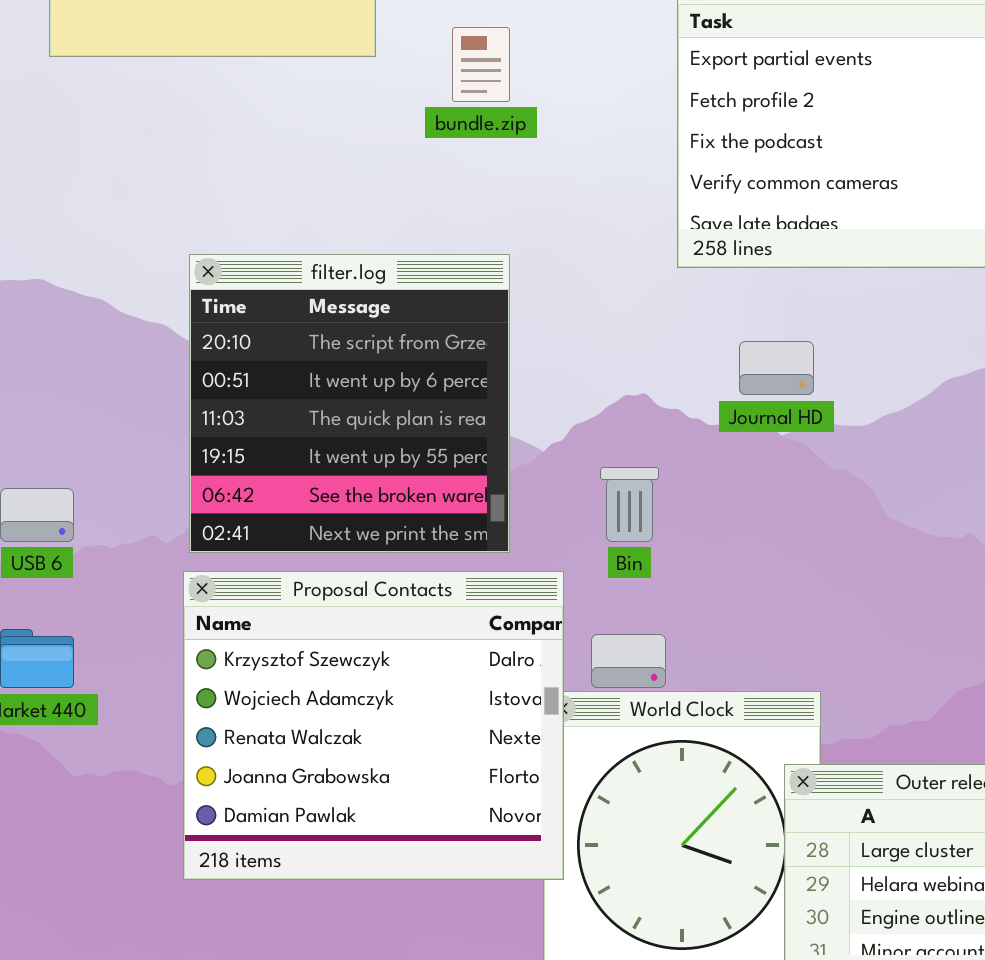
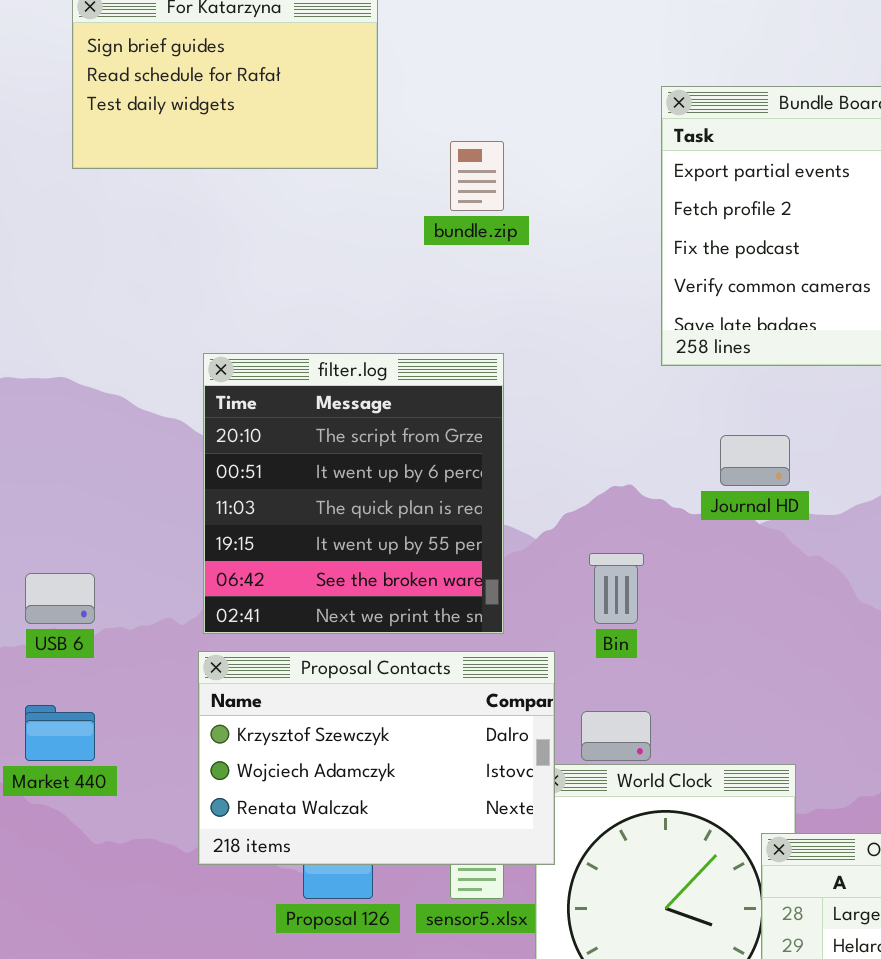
Proposal Contacts: [183,571,564,880] -> [198,651,555,865], resized

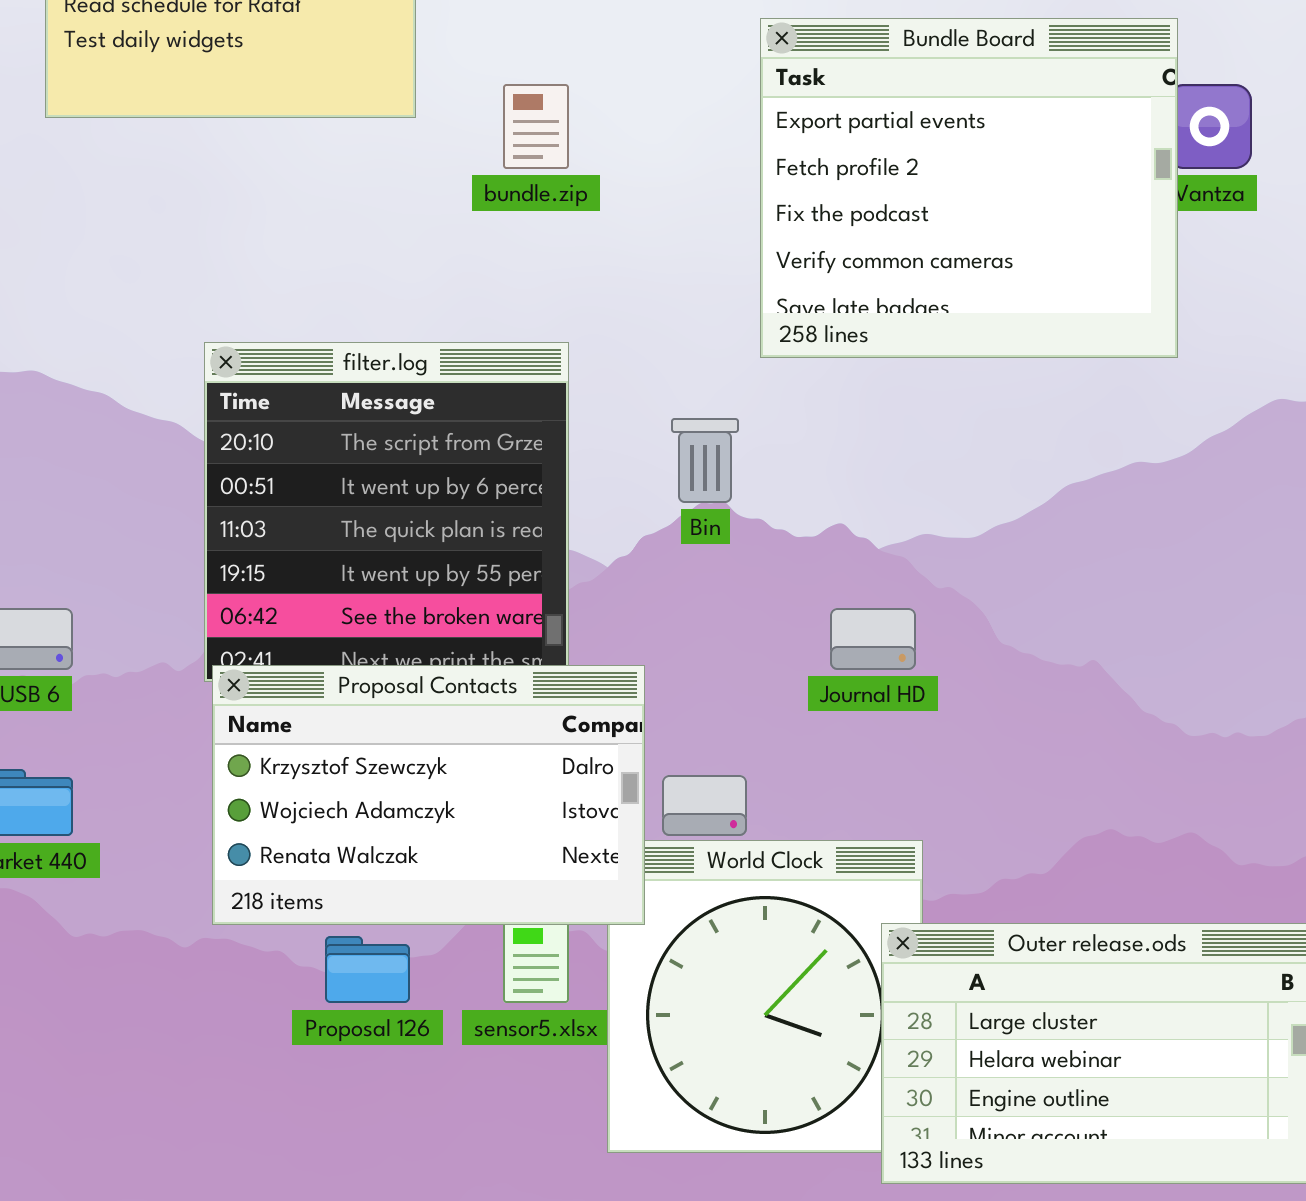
Journal HD: [720,435,790,486] -> [830,608,916,670], moved
Bin: [589,553,644,624] -> [671,418,739,503], moved
Proposal Contacts: [198,651,555,865] -> [212,665,645,925], moved

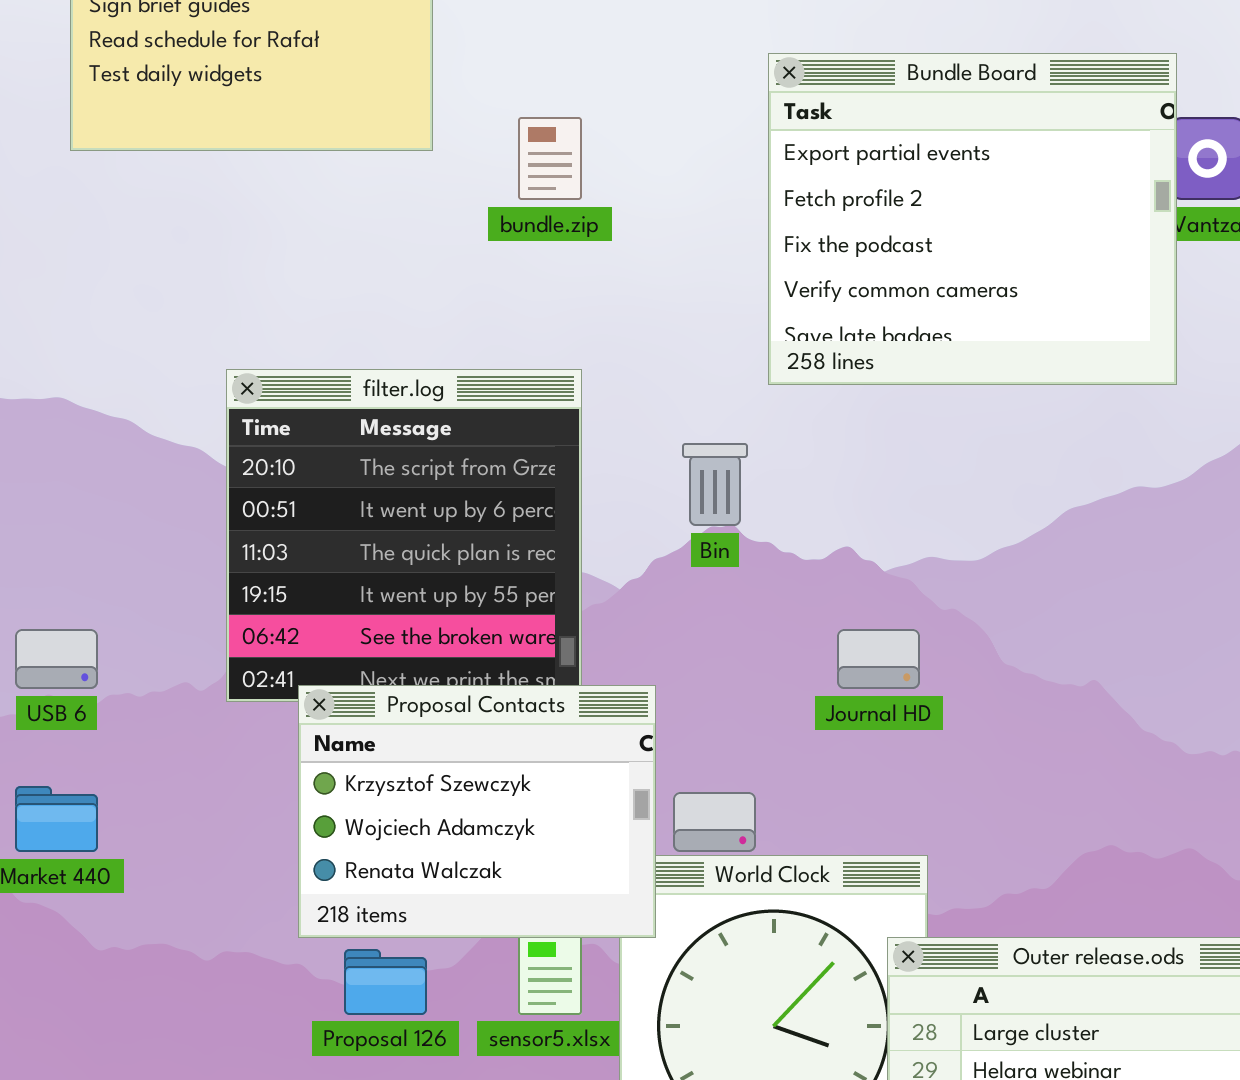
Proposal Contacts: [212,665,645,925] -> [298,685,656,938], resized

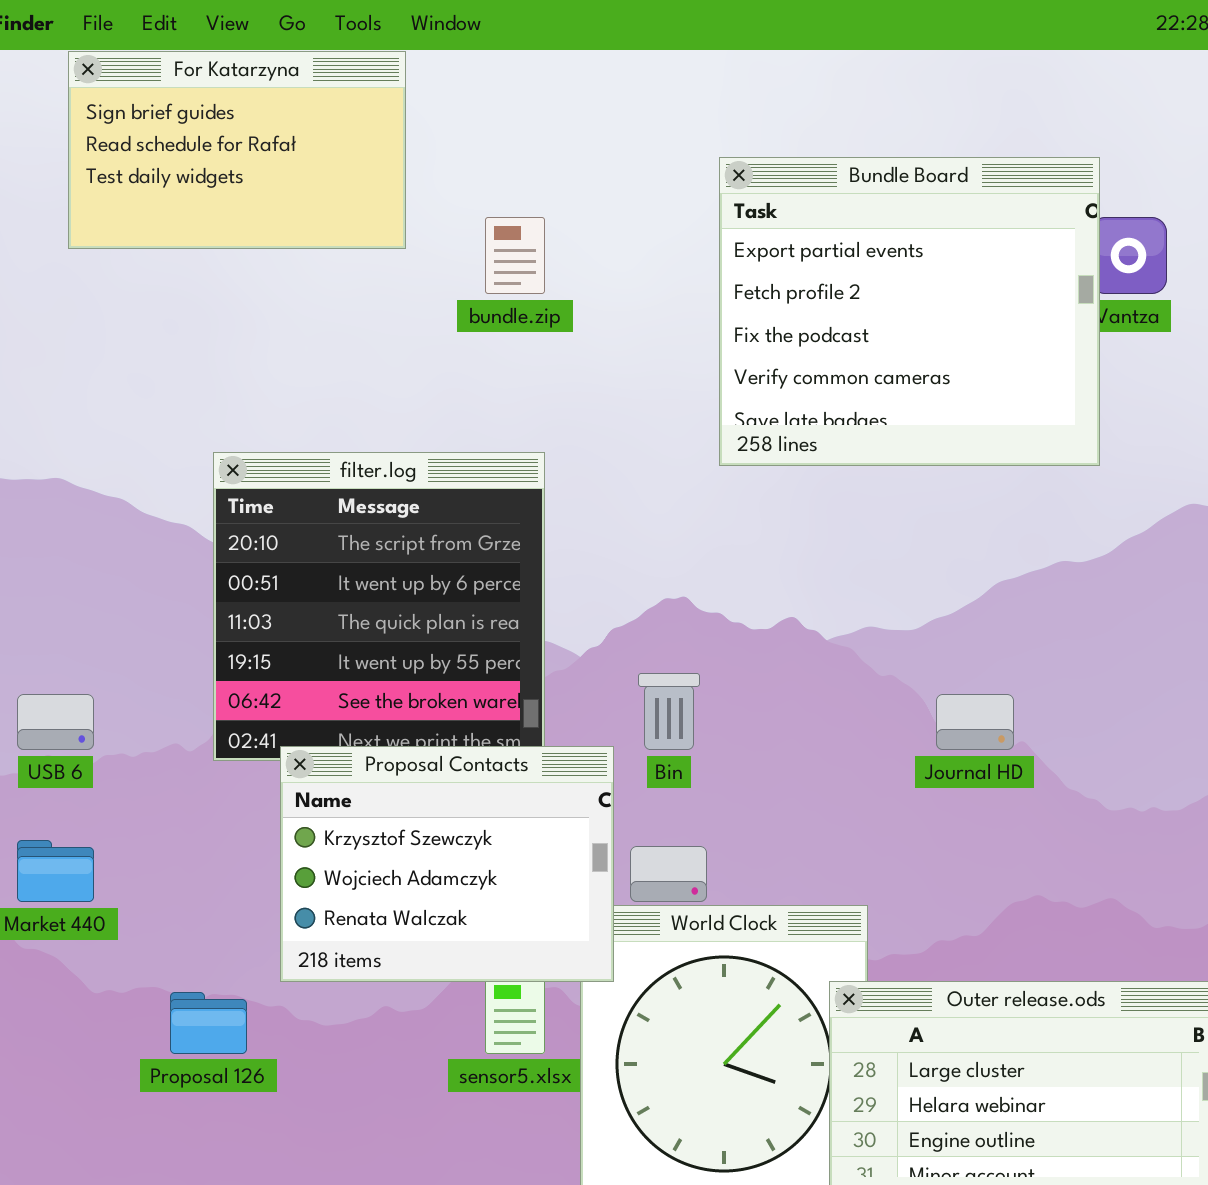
Bin: [682,443,748,526] -> [638,673,700,750], moved
Journal HD: [837,629,920,689] -> [936,694,1014,750], moved
Proposal 126: [344,949,427,1015] -> [170,992,247,1054], moved

